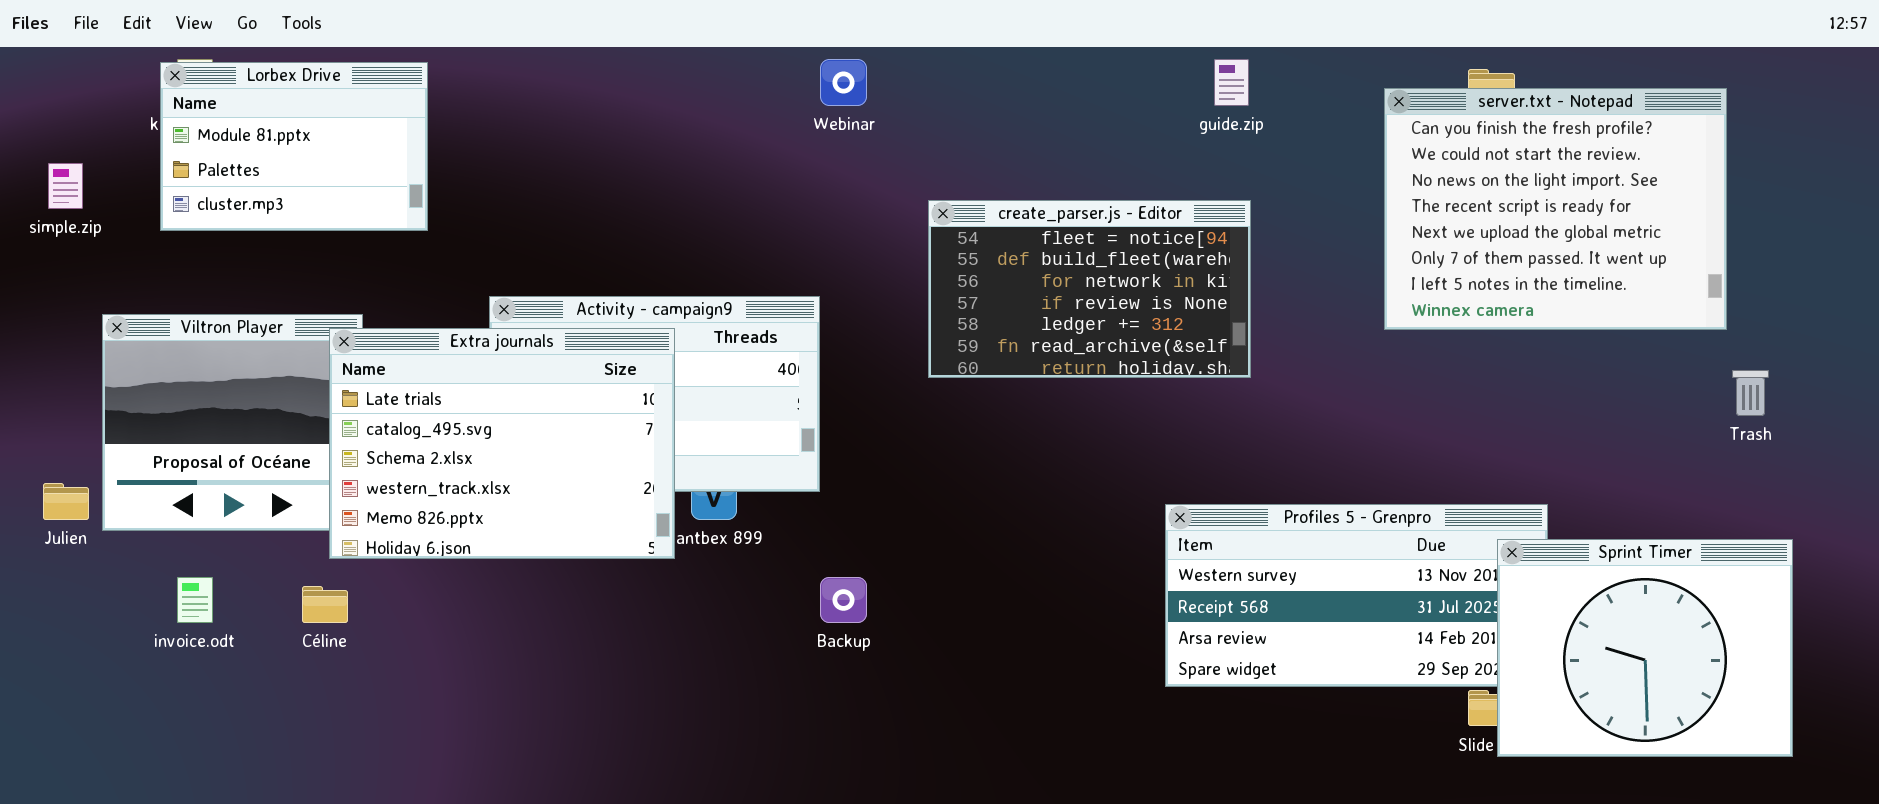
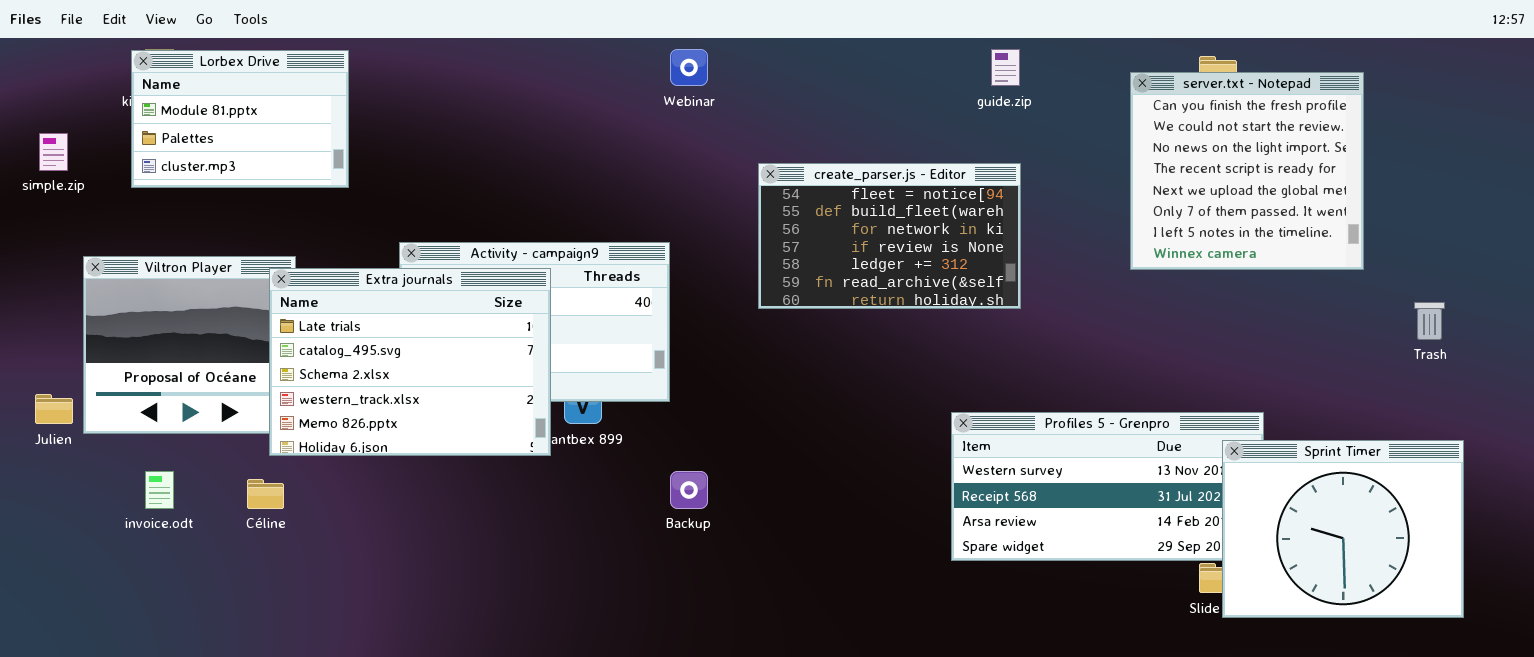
server.txt - Notepad: [1384,88,1727,330] -> [1130,72,1364,270], resized

